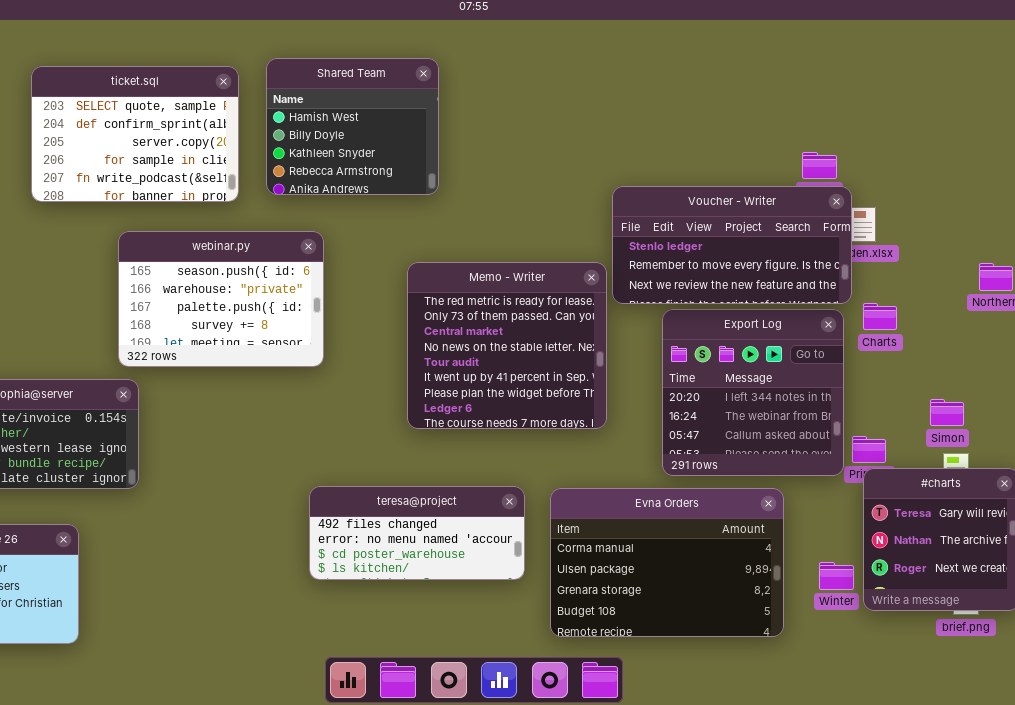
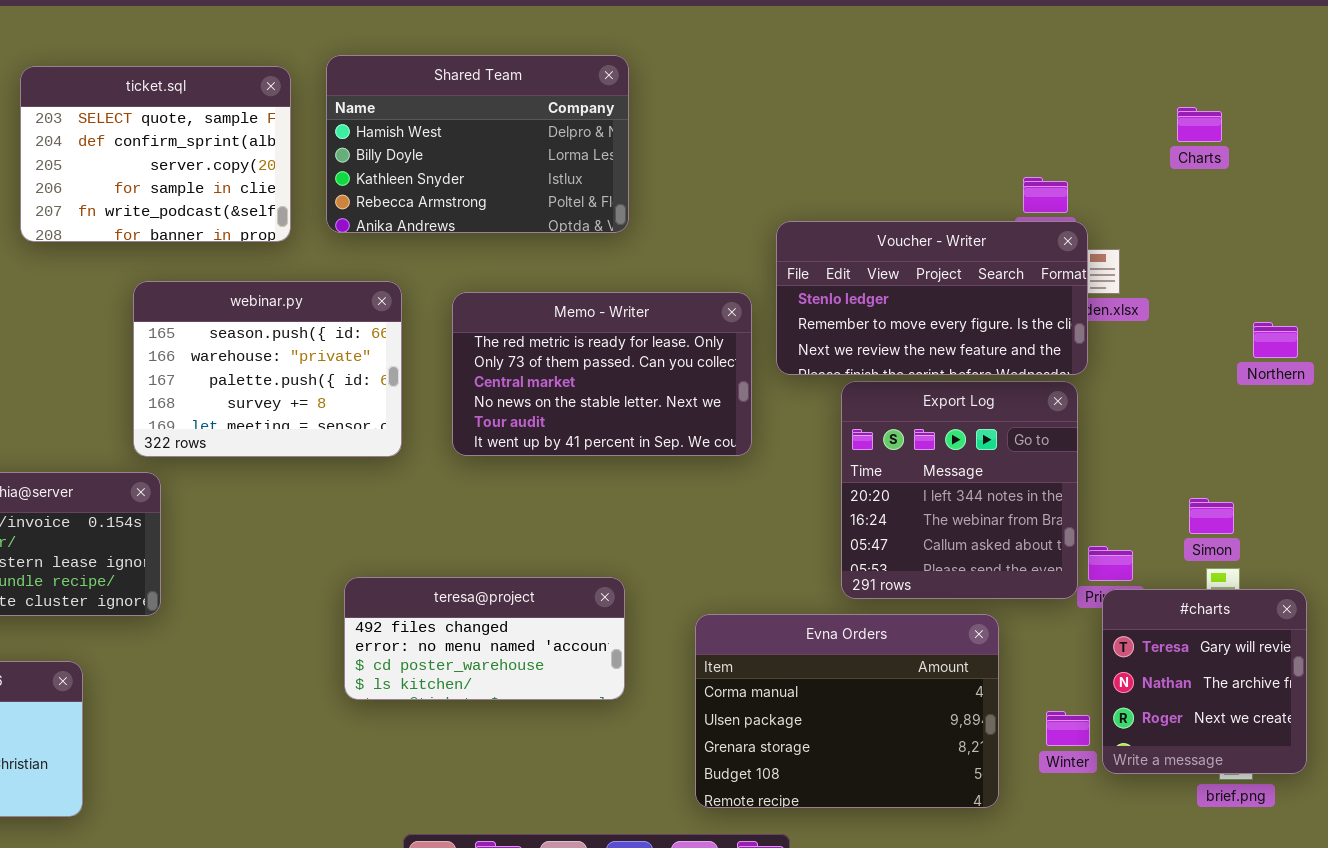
Shared Team: [266,58,439,195] -> [326,55,629,233], resized
Memo - Writer: [407,262,607,429] -> [452,292,752,456], moved, resized
Charts: [863,303,897,330] -> [1177,107,1222,142], moved
teresa@project: [309,486,525,580] -> [344,577,625,700], moved

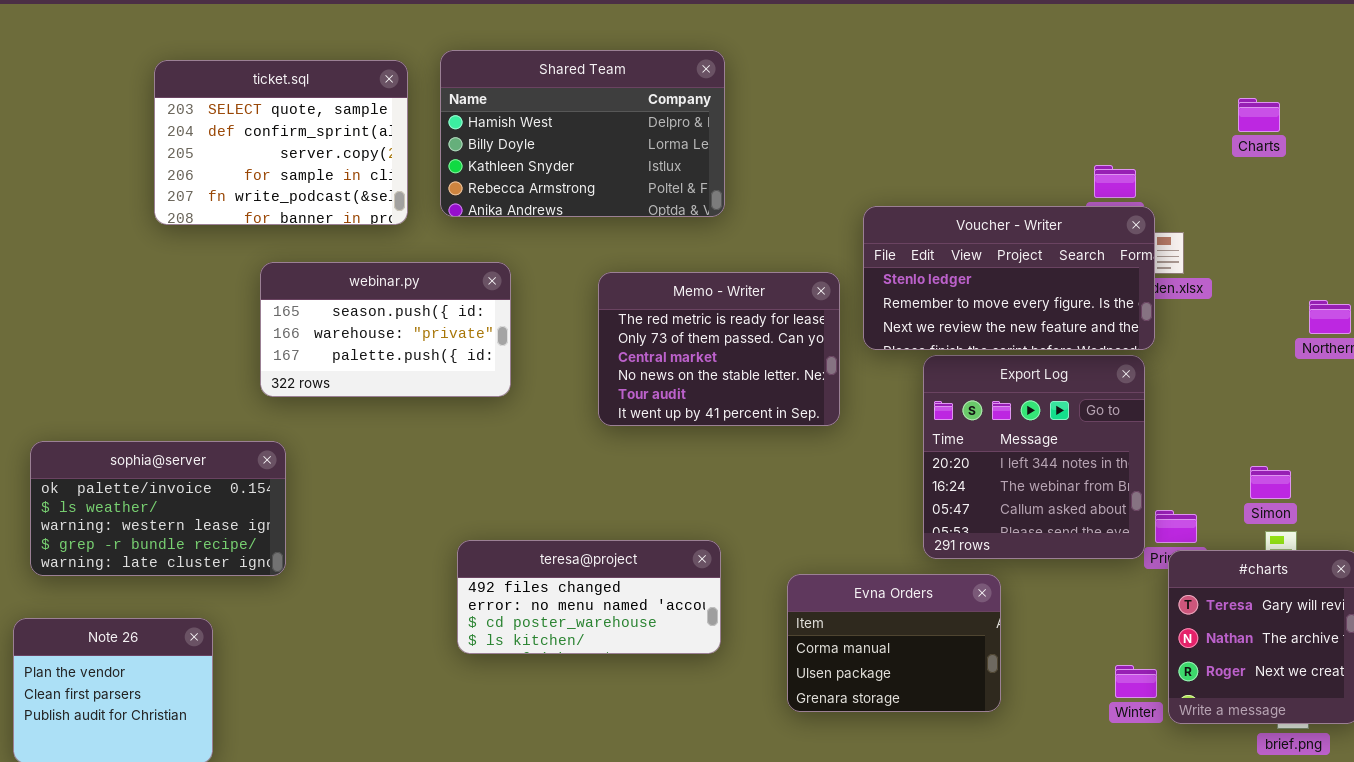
webinar.py: [133,281,402,457] -> [260,262,511,397], resized
Memo - Writer: [452,292,752,456] -> [598,272,840,426], resized
Evna Orders: [695,614,999,808] -> [787,574,1001,712], resized

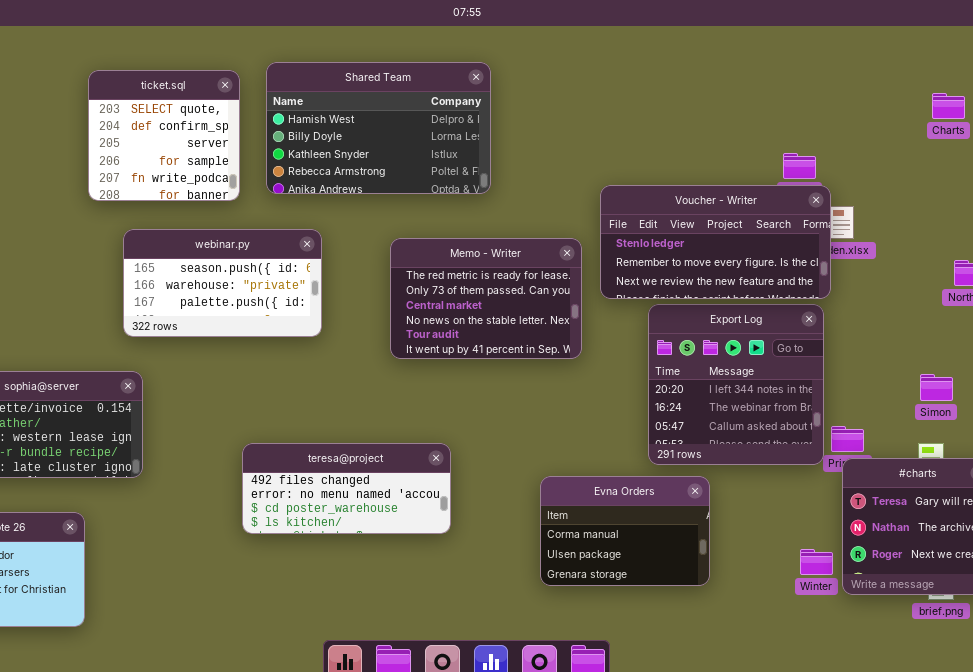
ticket.sql: [154,60,408,225] -> [88,70,240,201], resized
Charts: [1238,98,1280,132] -> [932,93,965,119], moved
Simon: [1250,466,1291,499] -> [920,374,953,401], moved
teresa@project: [457,540,721,654] -> [242,443,451,534], moved

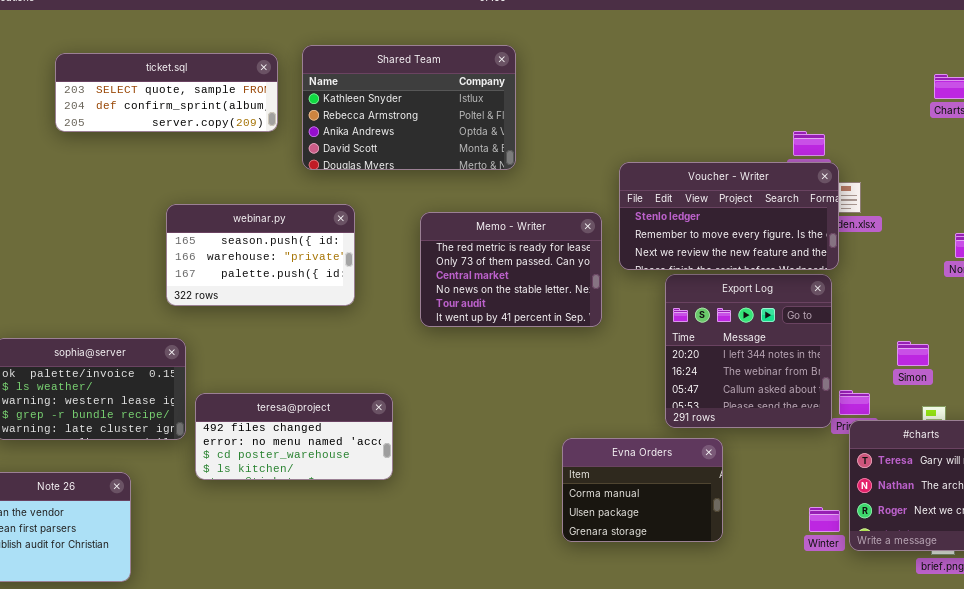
Shared Team: [266,62,491,194] -> [302,45,516,170], scrolled down 2 rows
ticket.sql: [88,70,240,201] -> [55,53,278,132], resized
Simon: [920,374,953,401] -> [897,341,929,366], moved
teresa@project: [242,443,451,534] -> [195,393,393,480], moved

